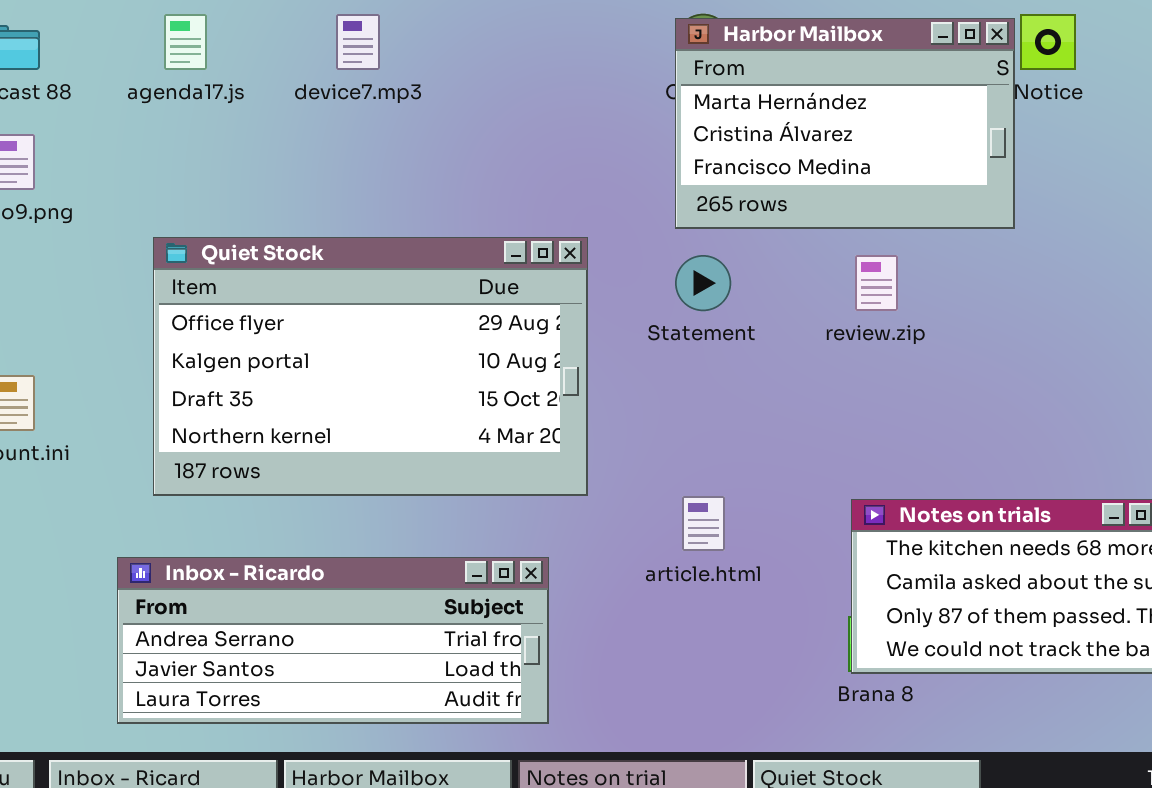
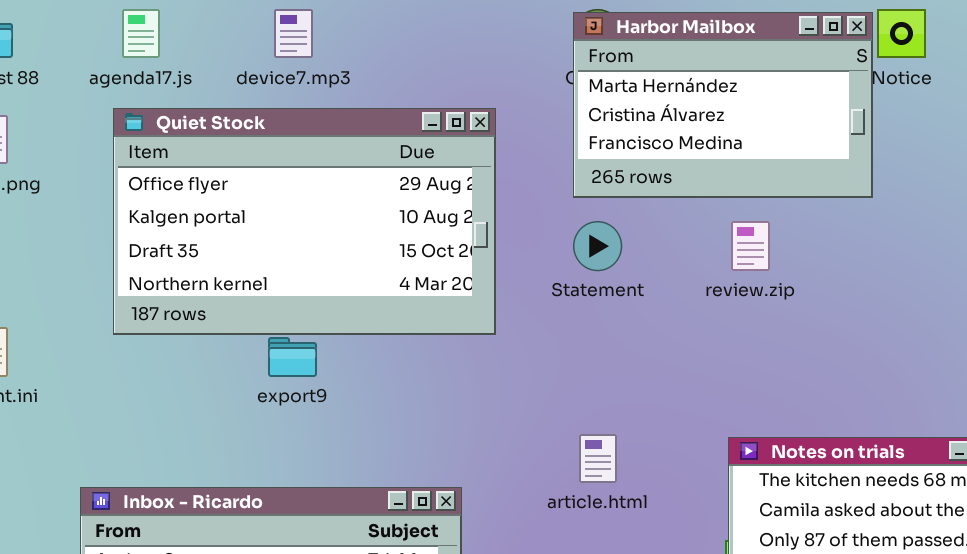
Quiet Stock: [153,237,588,496] -> [113,108,496,335], moved

